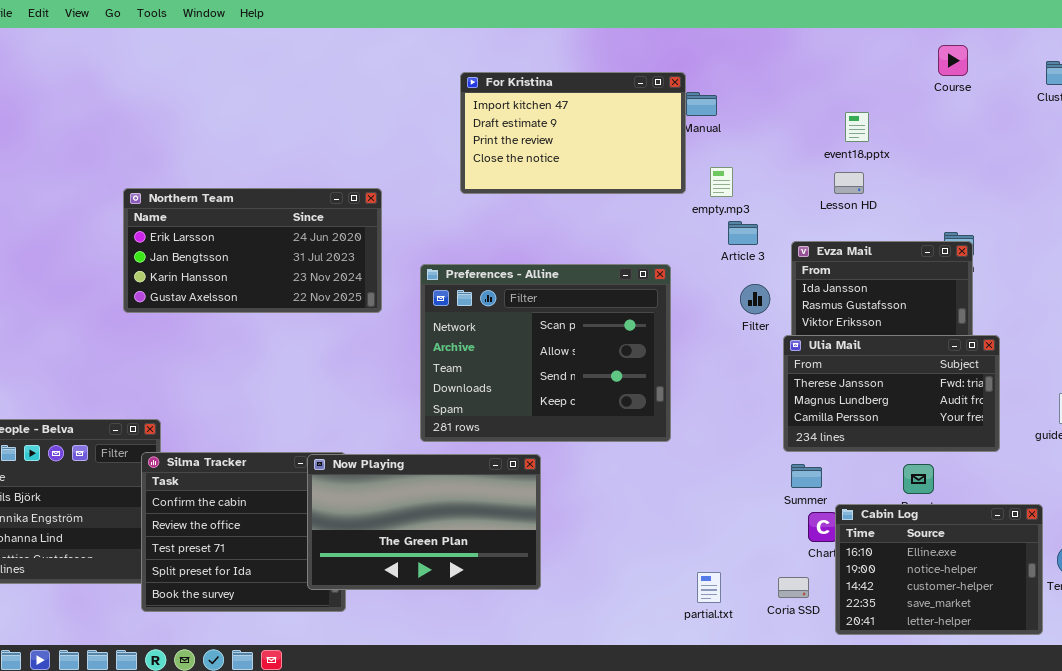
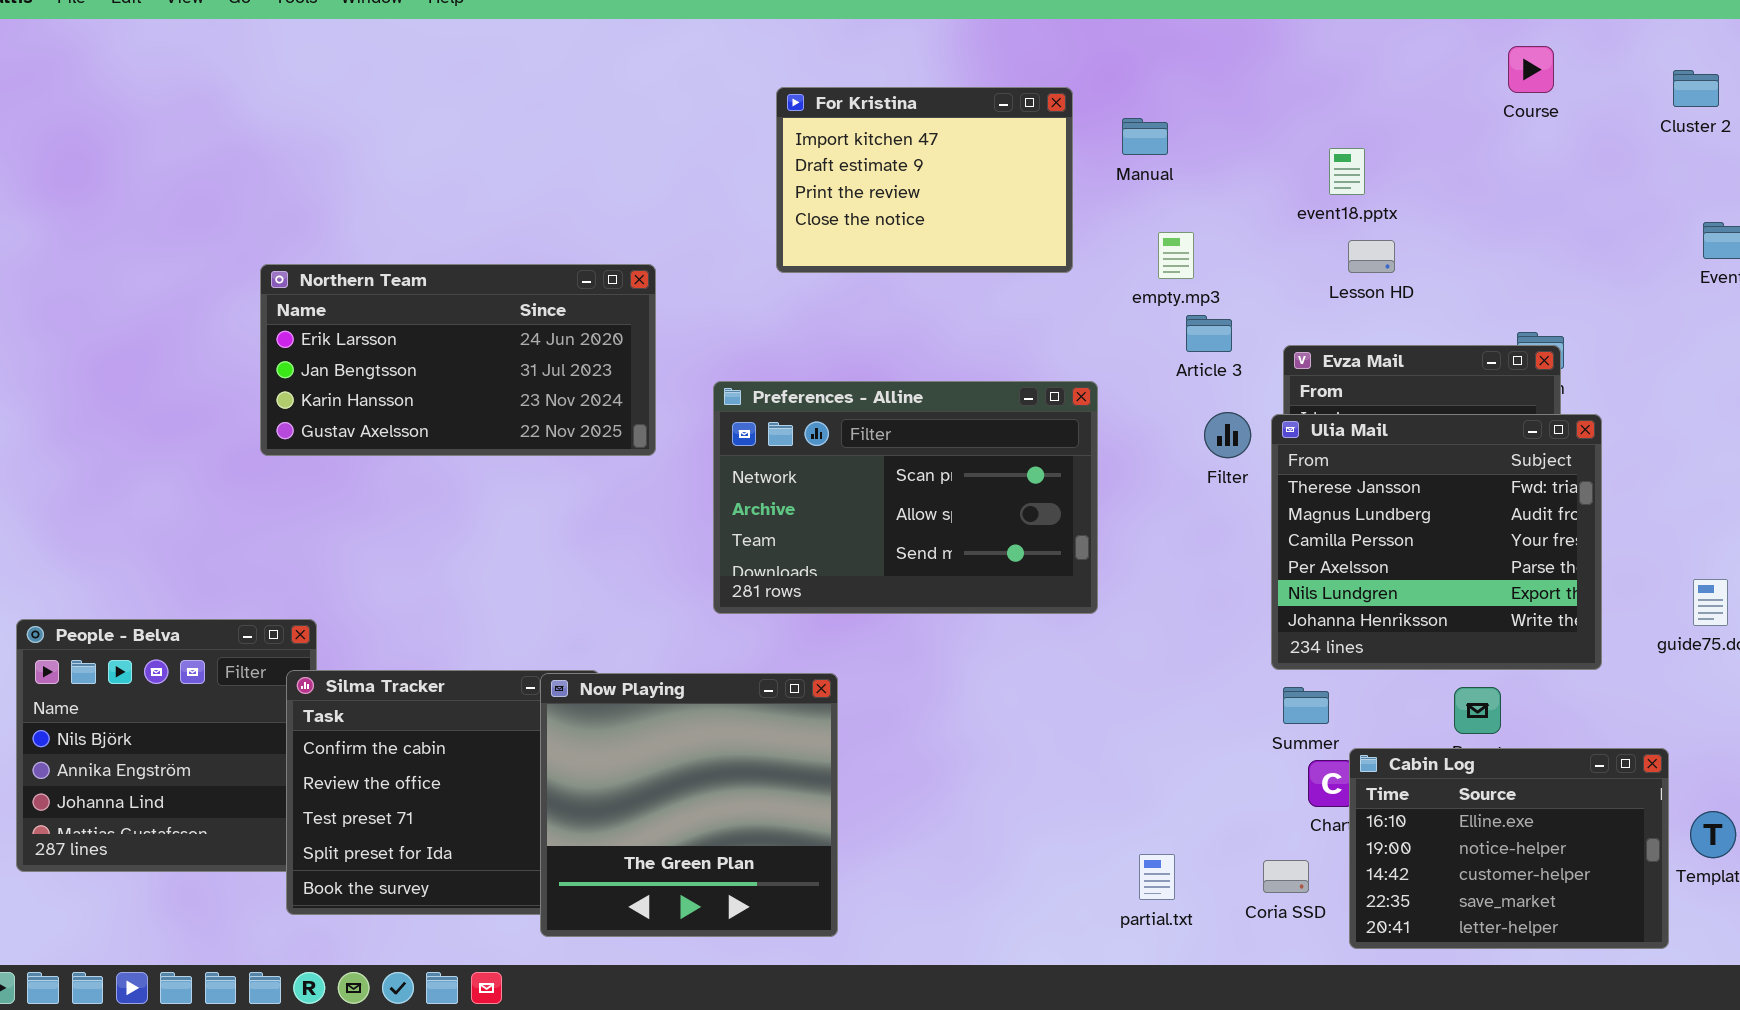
For Kristina: [460,72,686,194] -> [776,87,1073,273], resized
event18.pptx: [845,112,869,142] -> [1329,148,1365,195], moved
Preferences - Alline: [420,264,671,442] -> [713,381,1098,614], resized
Ulia Mail: [783,335,1000,452] -> [1271,414,1602,670], resized
Now Playing: [307,454,541,590] -> [540,673,838,937], resized

